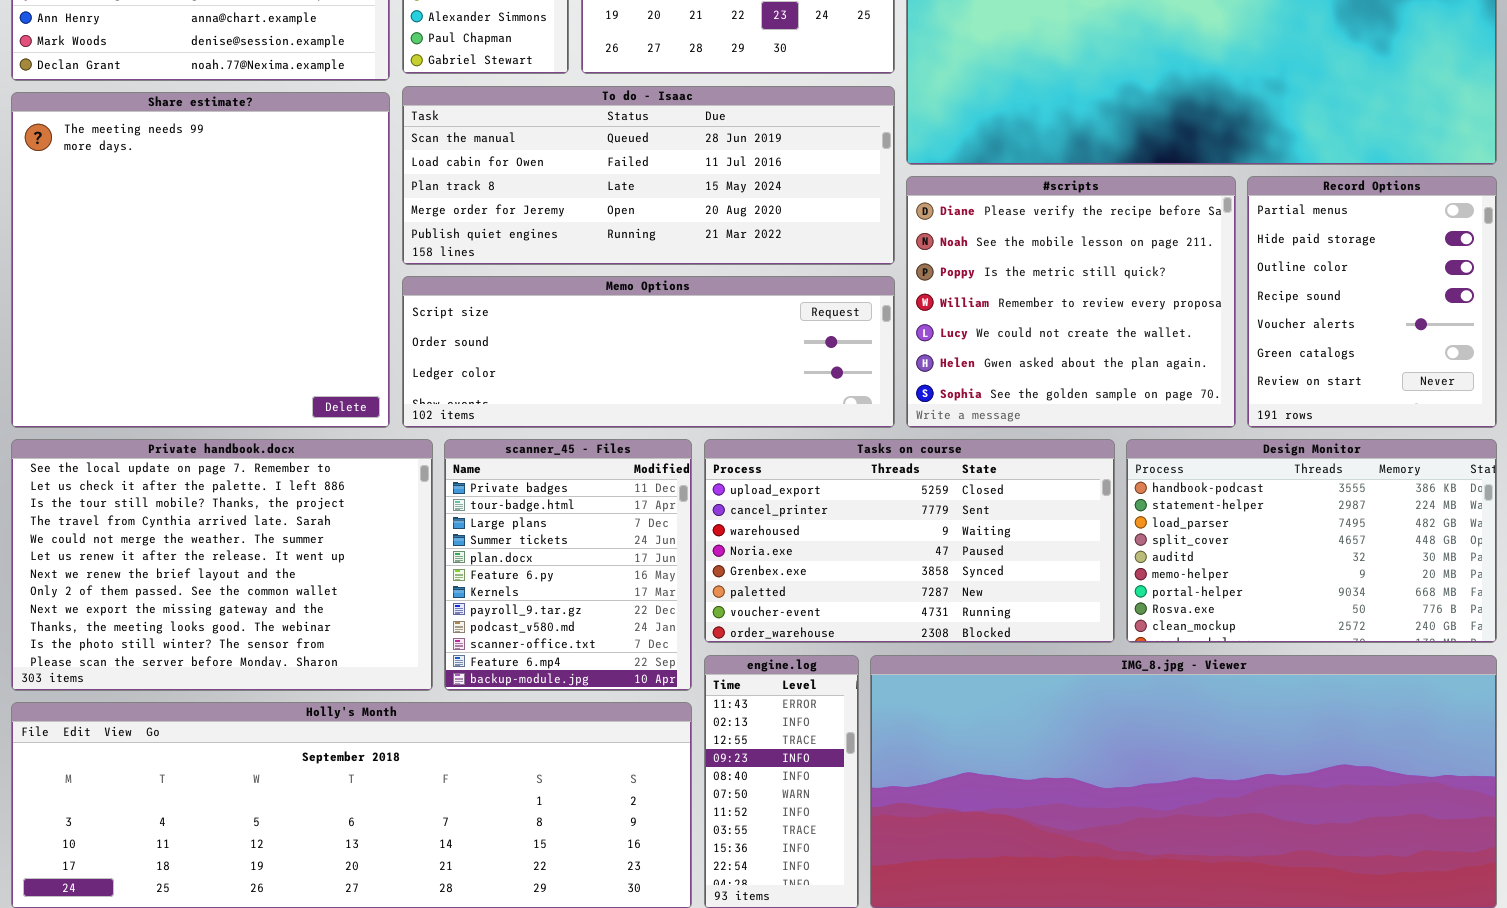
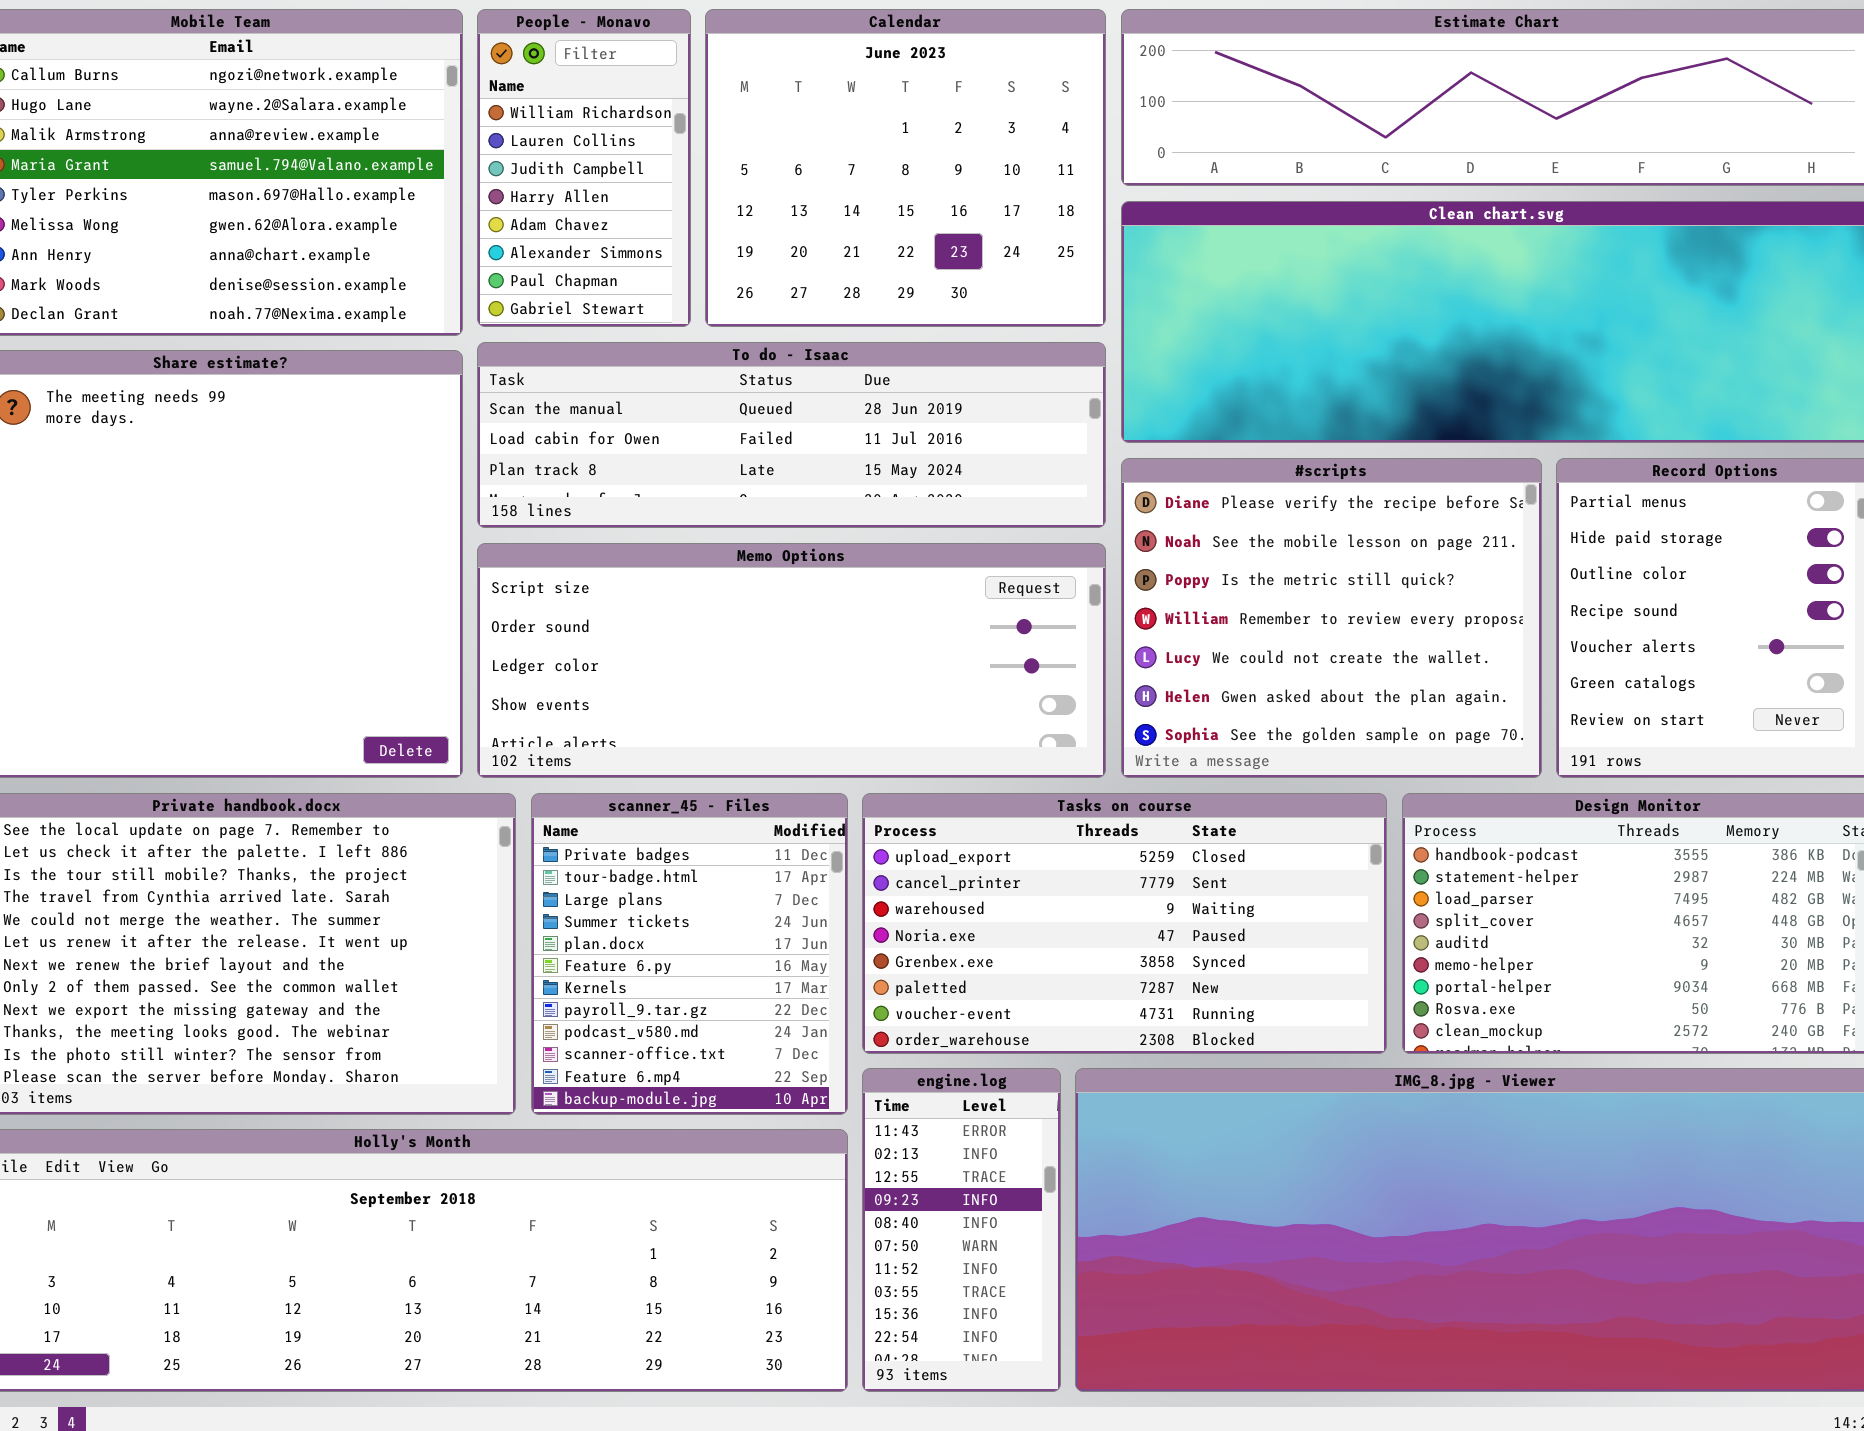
To do - Isaac: [402,86,895,265] -> [477,342,1106,528], resized
Memo Options: [402,276,895,428] -> [477,543,1106,778], resized

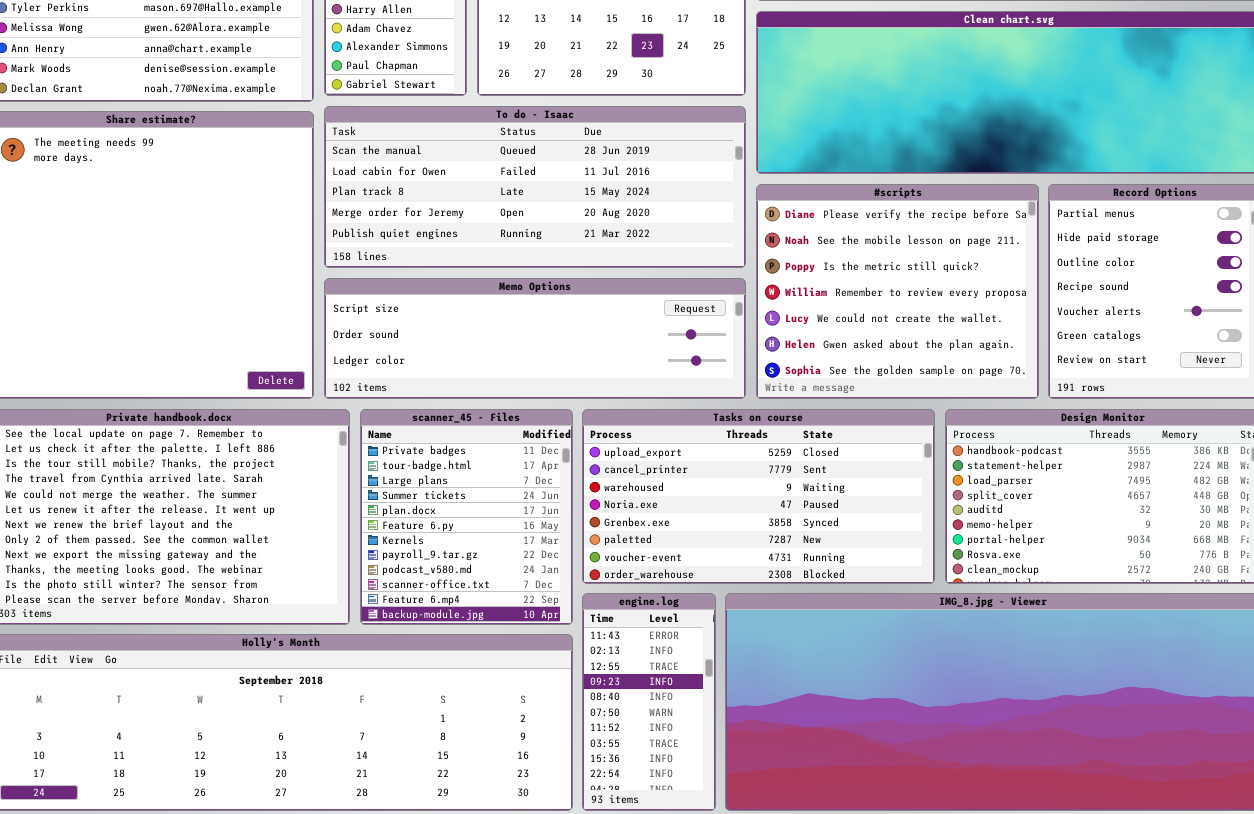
To do - Isaac: [477,342,1106,528] -> [324,106,746,268], resized
Memo Options: [477,543,1106,778] -> [324,278,746,399], resized

